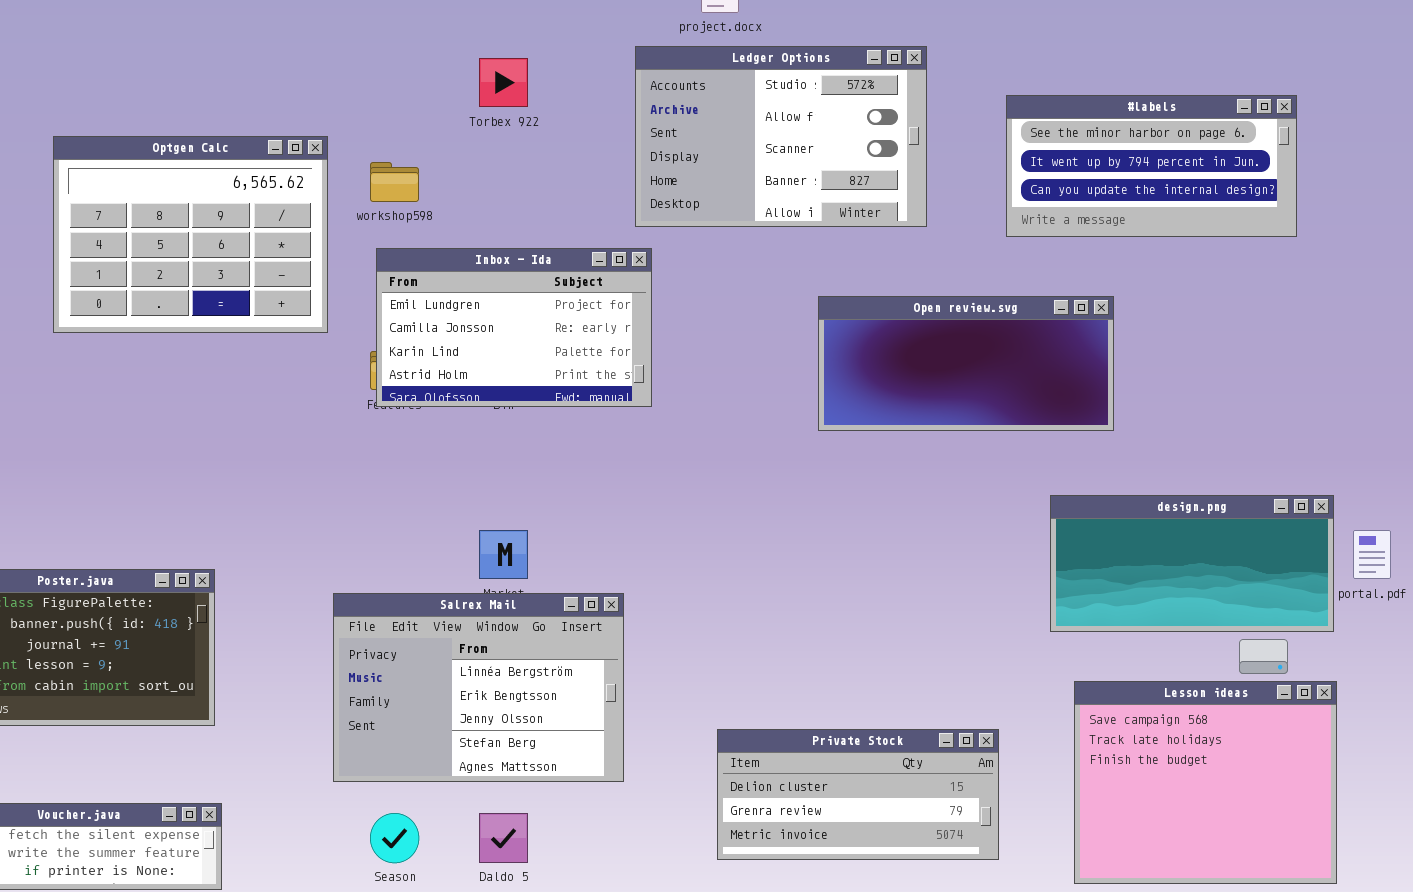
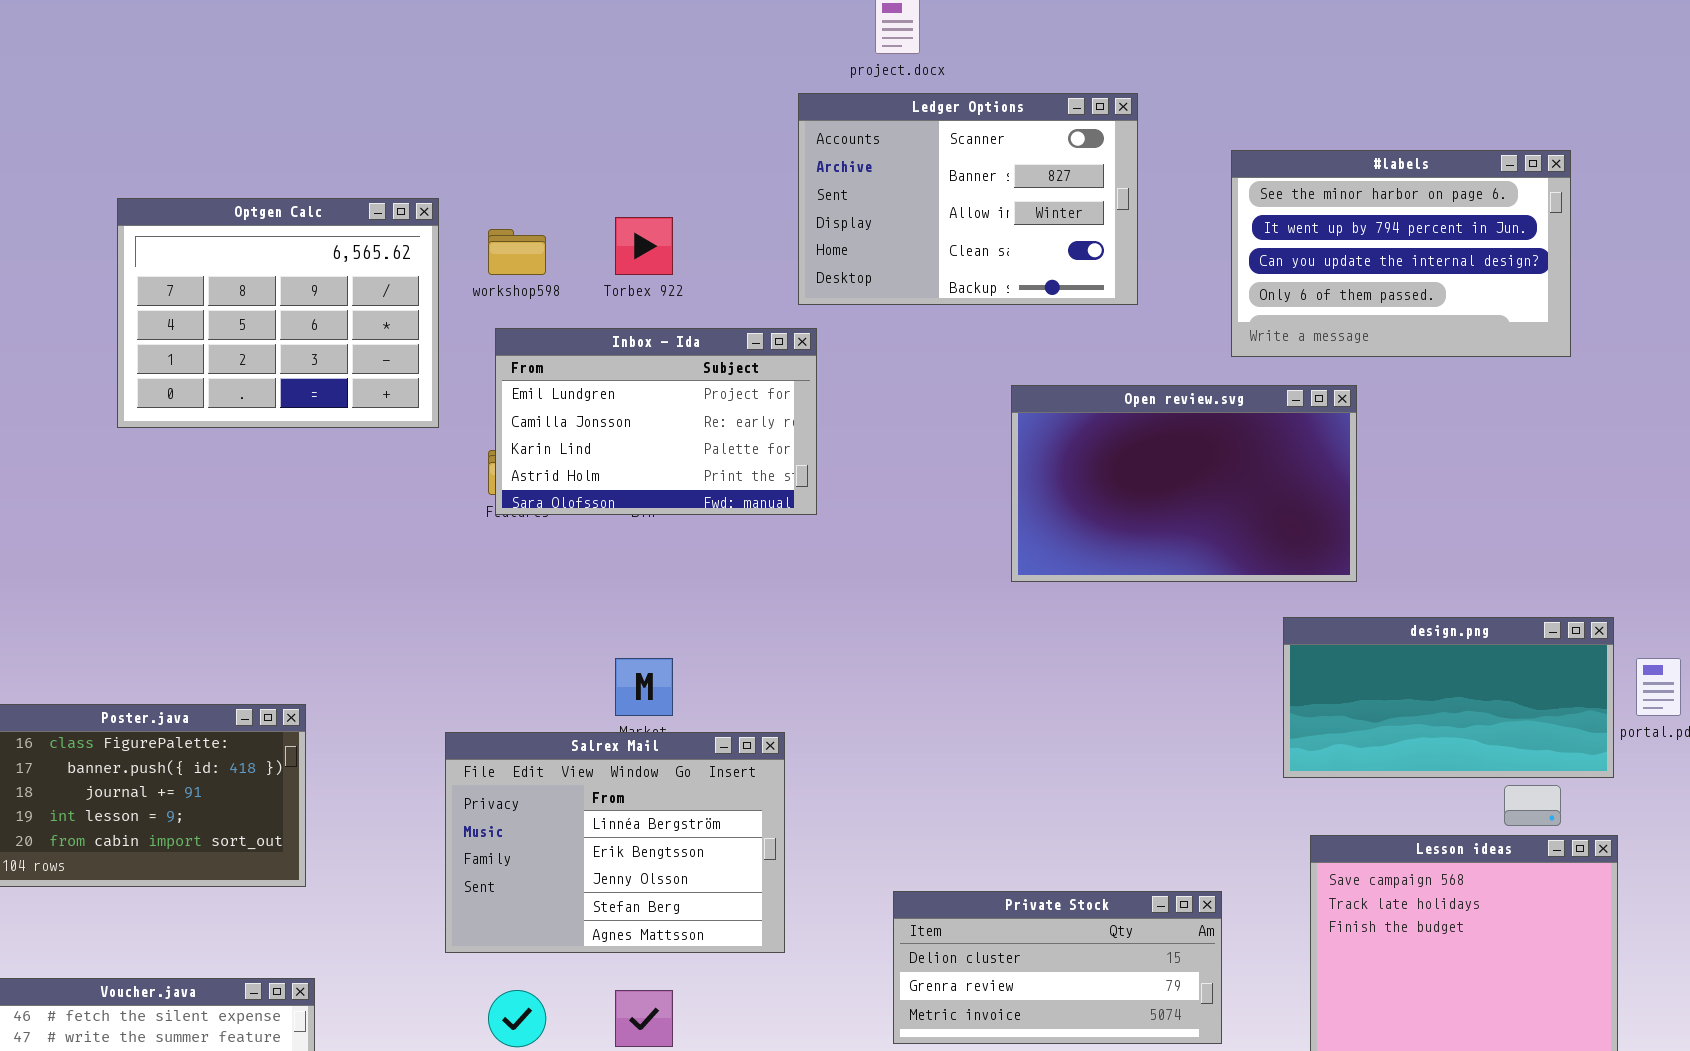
Ledger Options: [635,46,927,227] -> [798,93,1138,305], scrolled down 2 rows
Torbex 922: [479,58,528,107] -> [615,217,673,275], moved
#labels: [1006,95,1297,237] -> [1231,150,1571,357], resized
Open review.svg: [818,296,1114,431] -> [1011,385,1357,582], resized

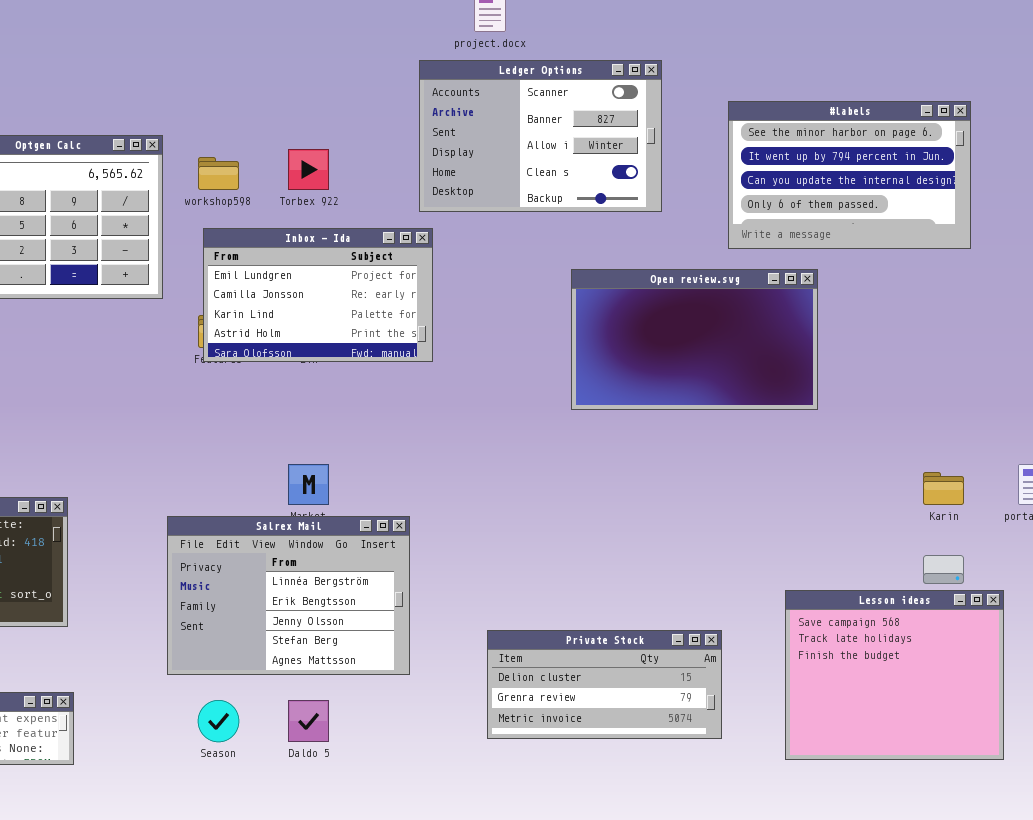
design.png: [1283,617,1614,778] -> none, closed

